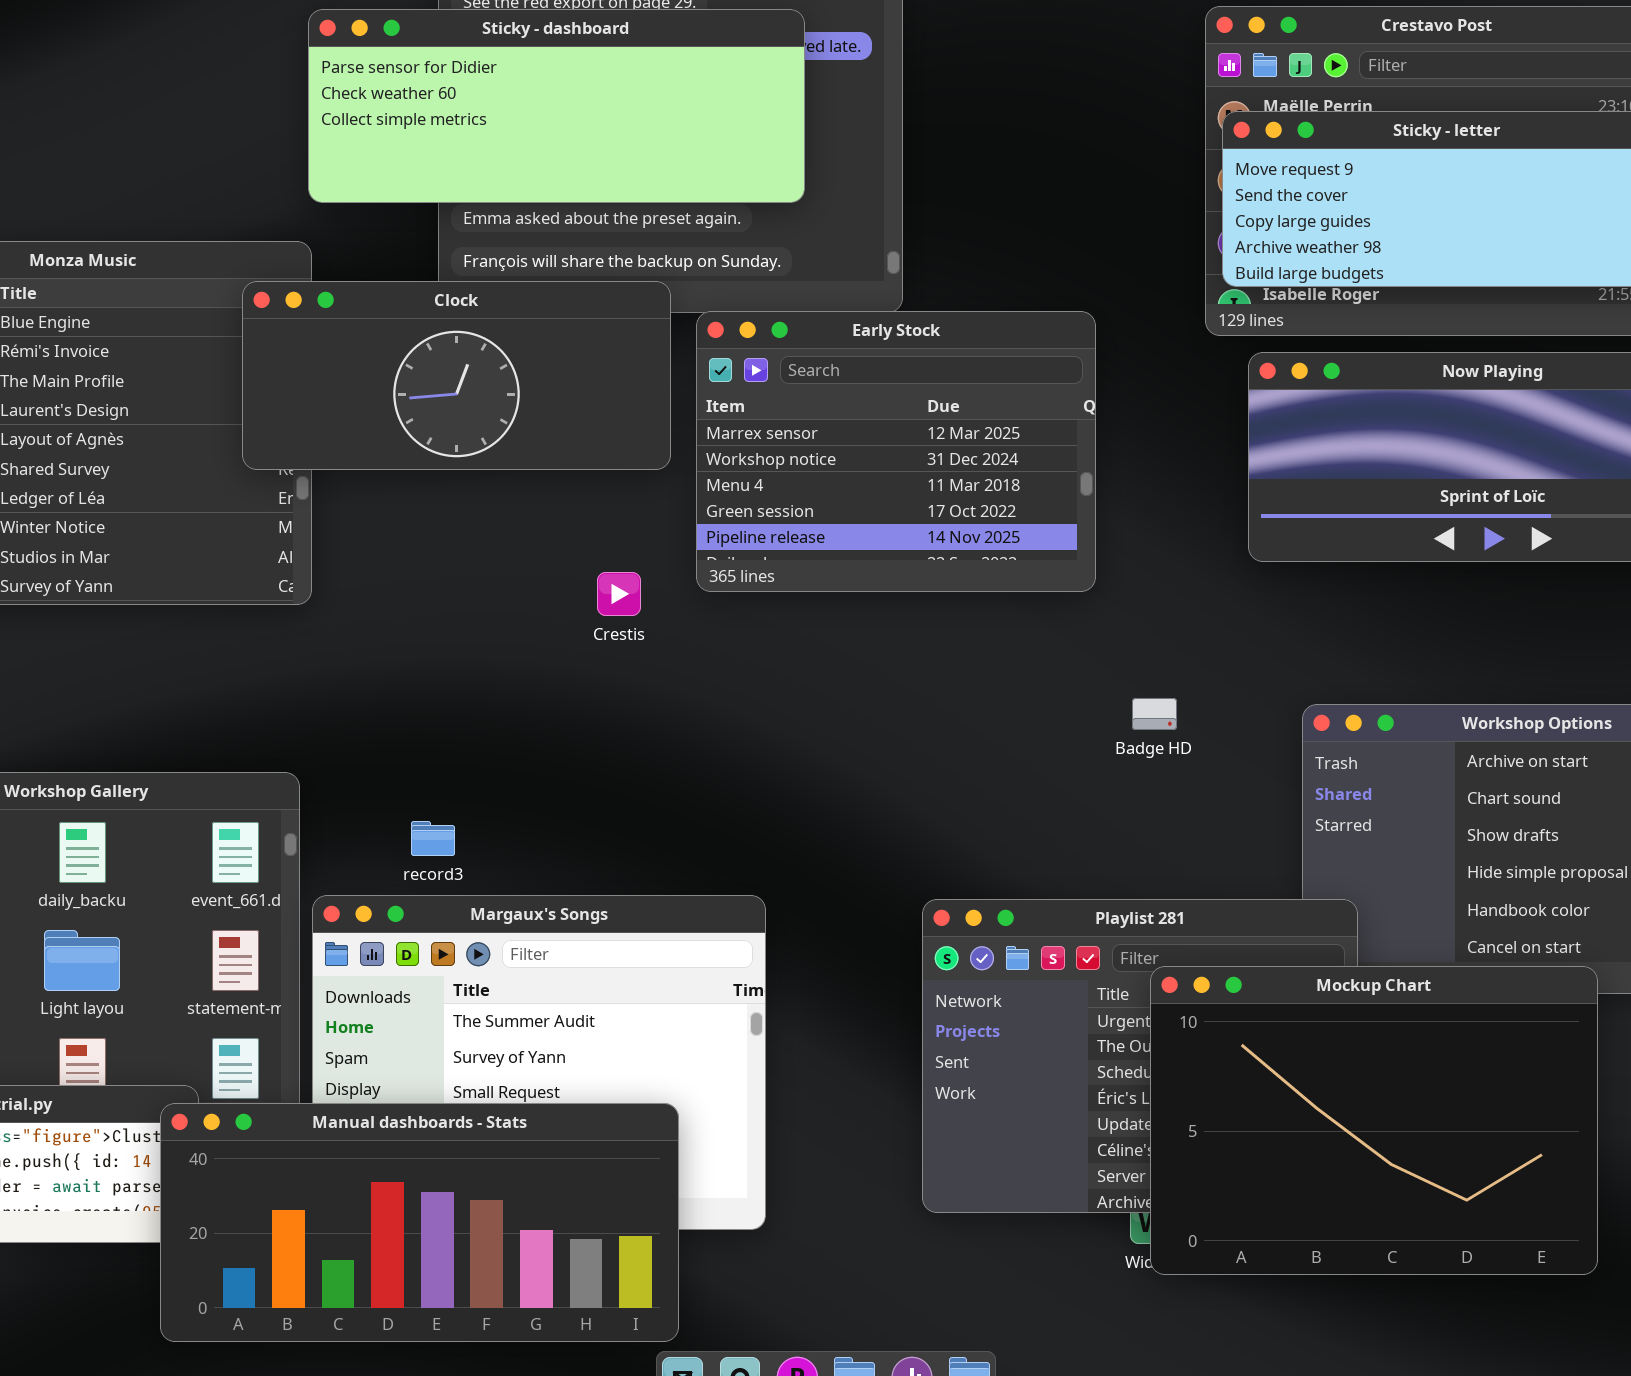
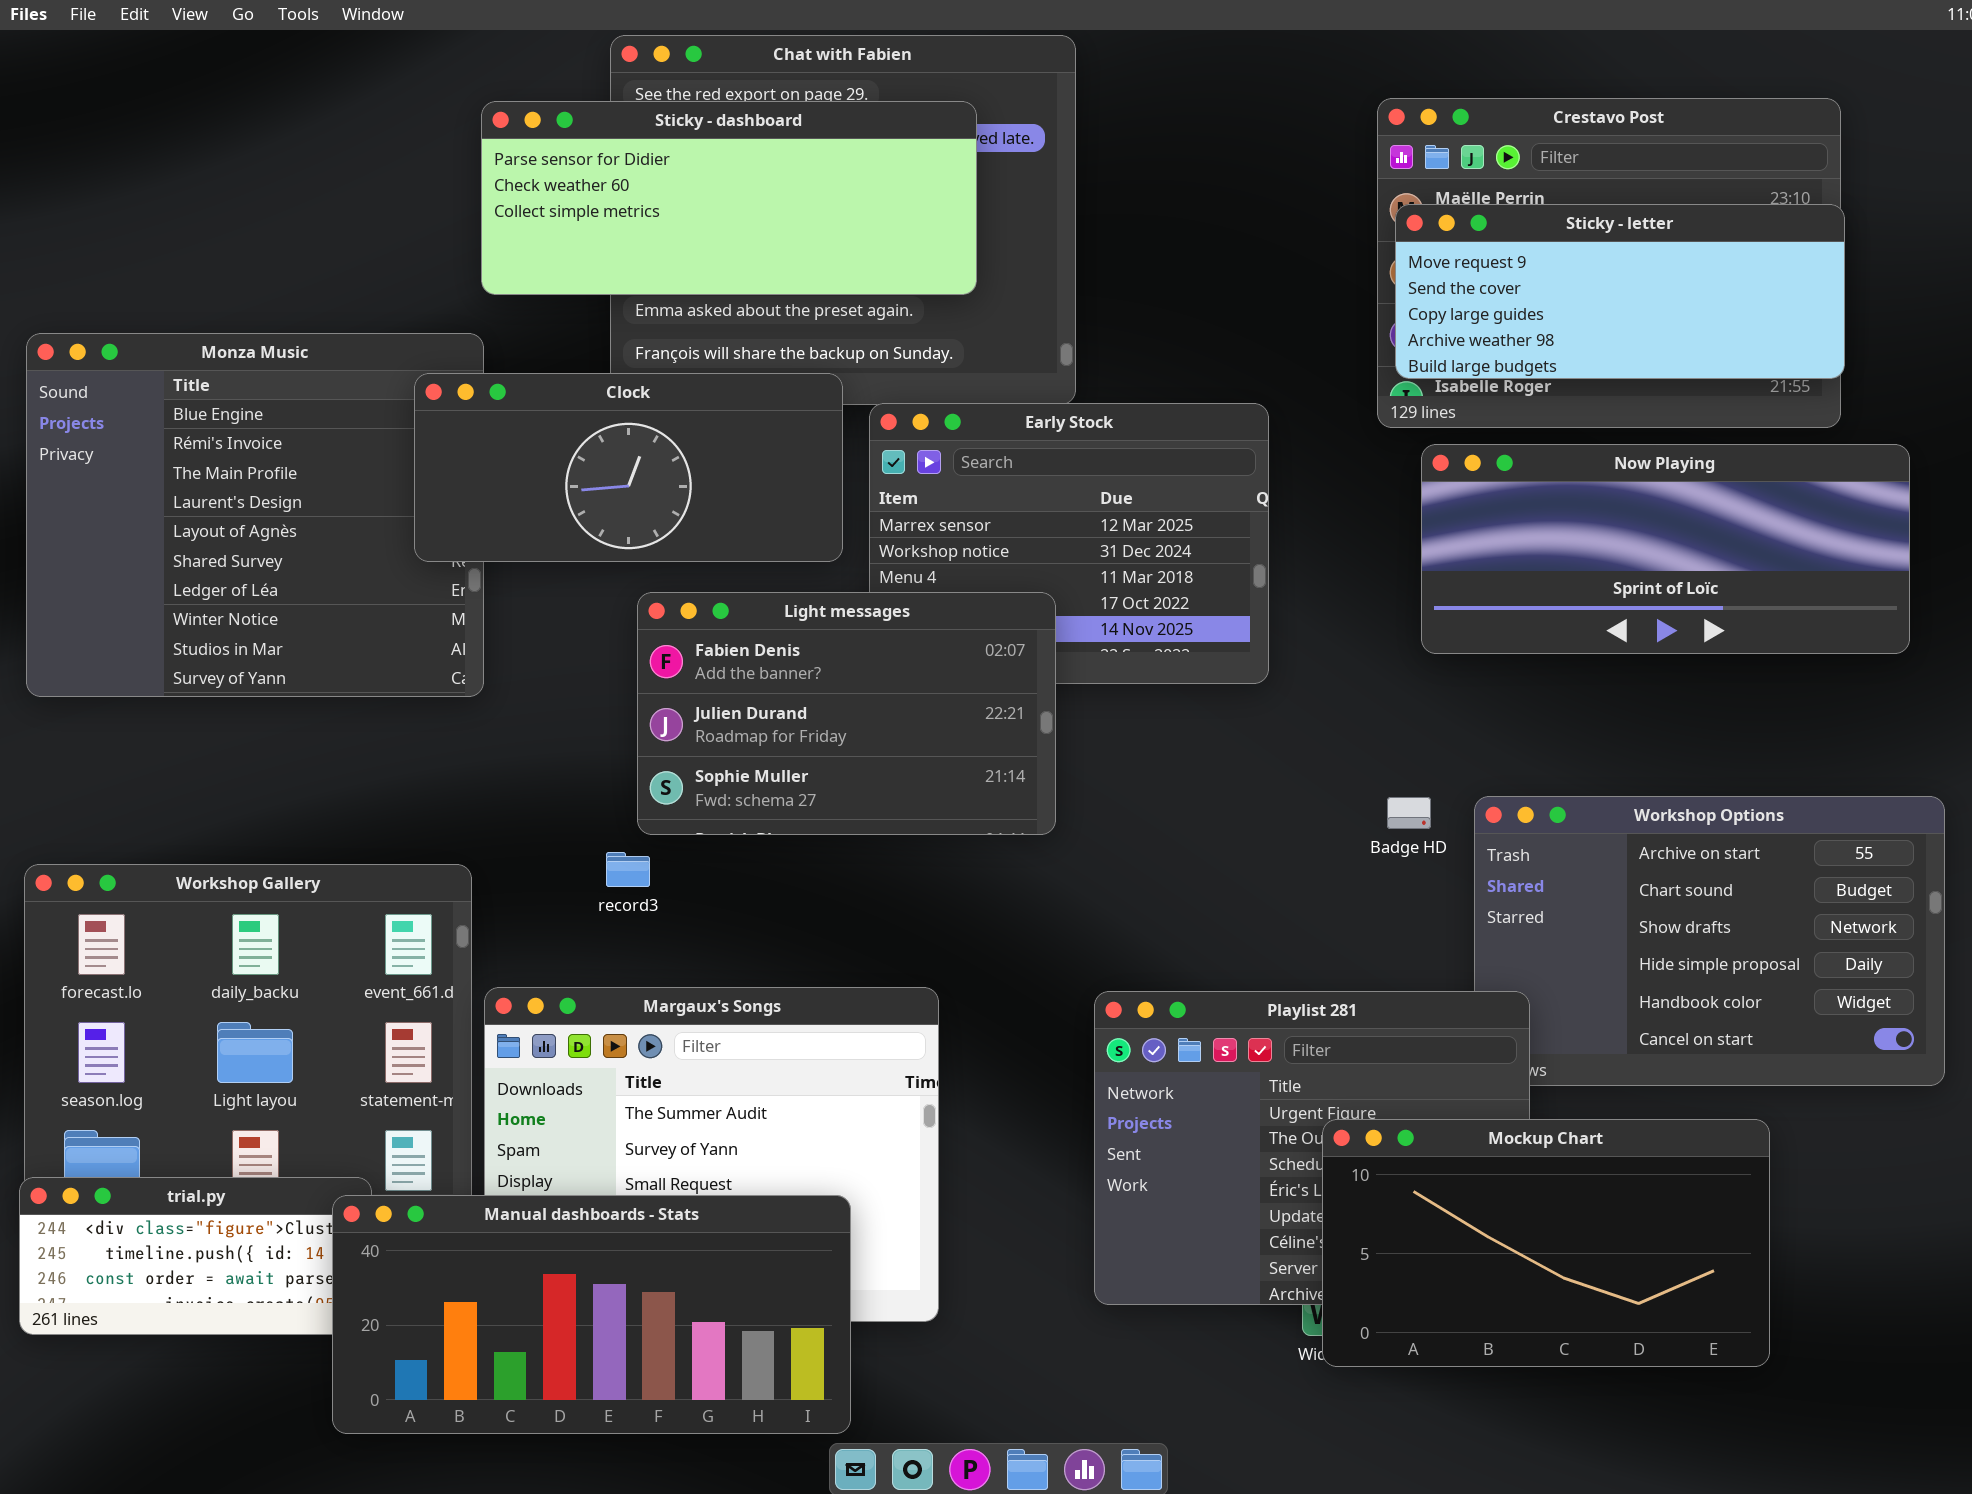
Light messages: none -> [637,592,1056,835], opened
Badge HD: [1132,698,1177,730] -> [1387,797,1431,829], moved
record3: [411,821,455,856] -> [606,852,650,887], moved
Mockup Chart: [1150,966,1598,1275] -> [1322,1119,1770,1367], resized

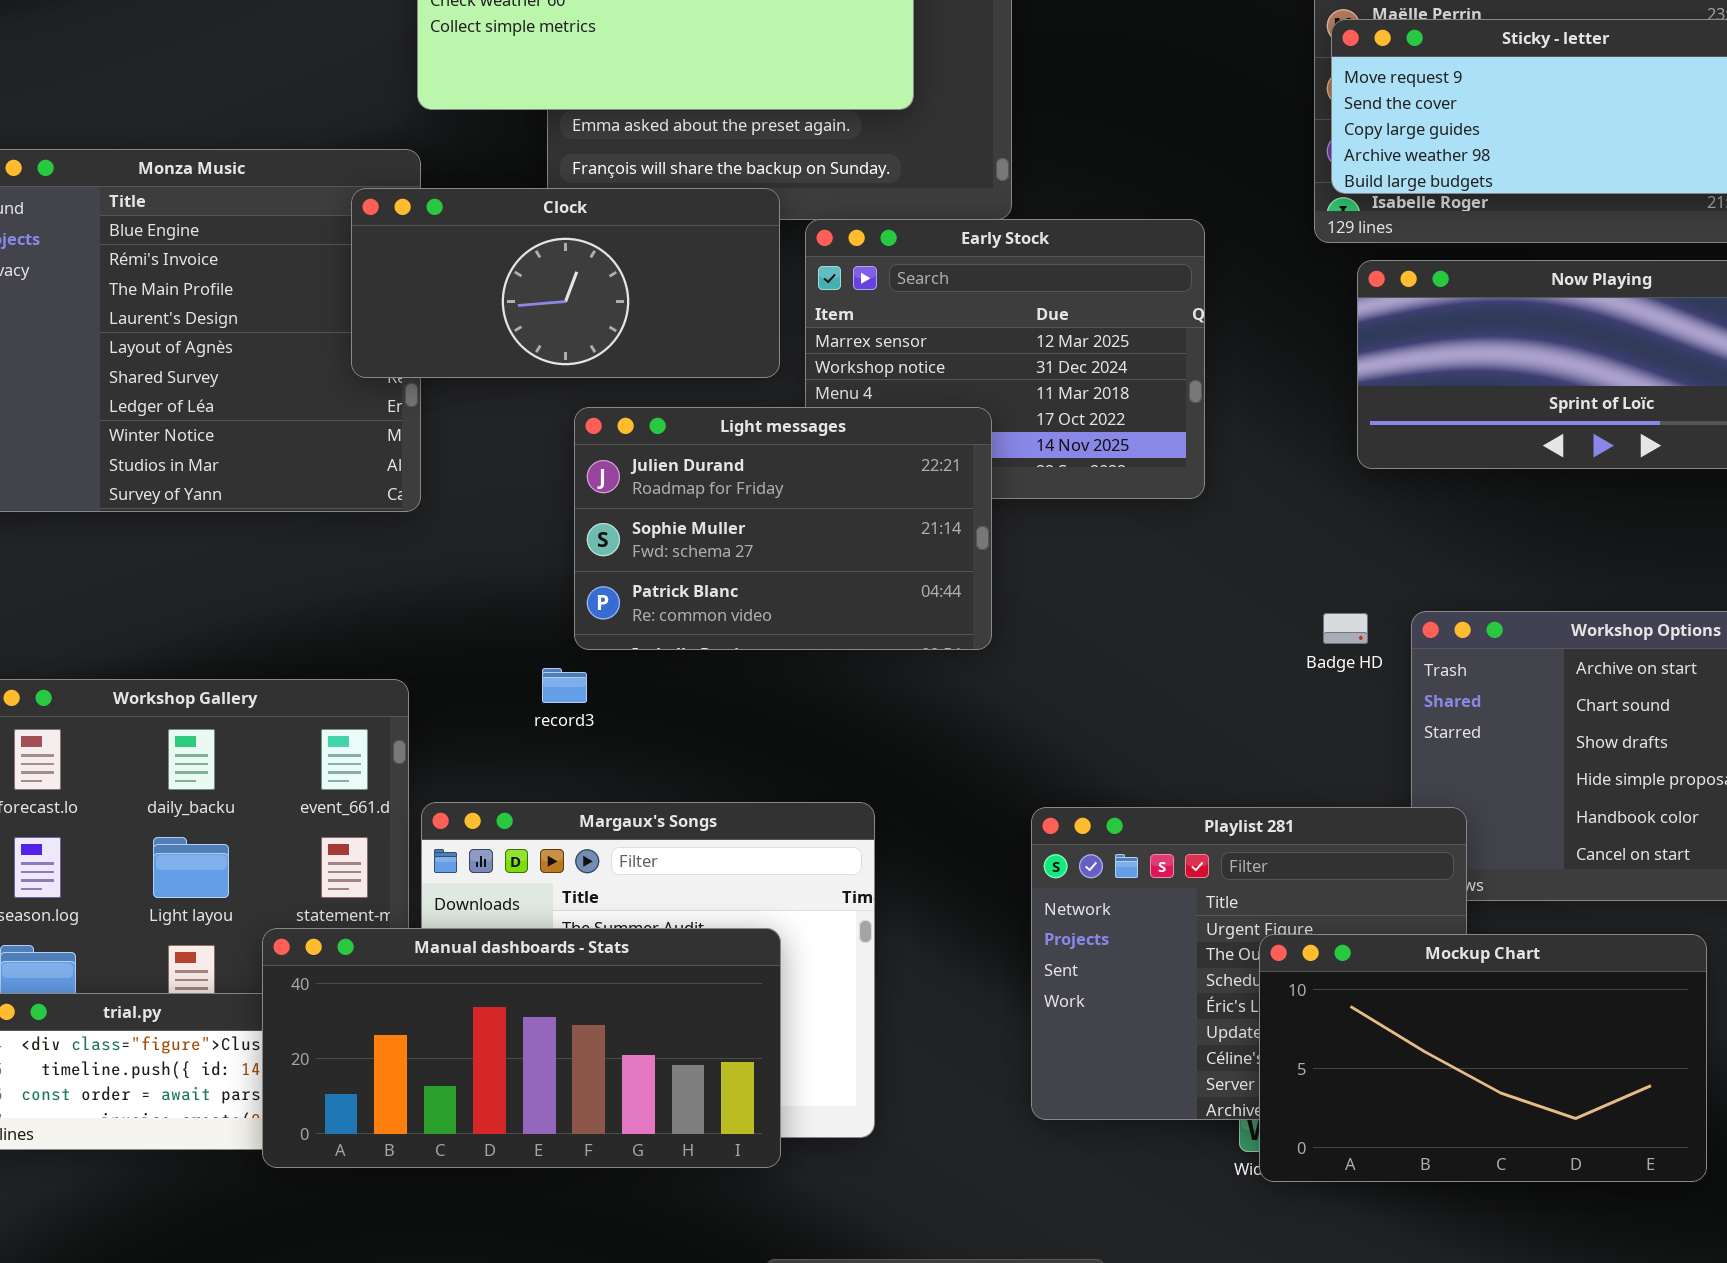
Light messages: [637,592,1056,835] -> [574,407,992,650], scrolled down 1 row
Manual dashboards - Stats: [332,1195,851,1434] -> [262,928,781,1168], moved

